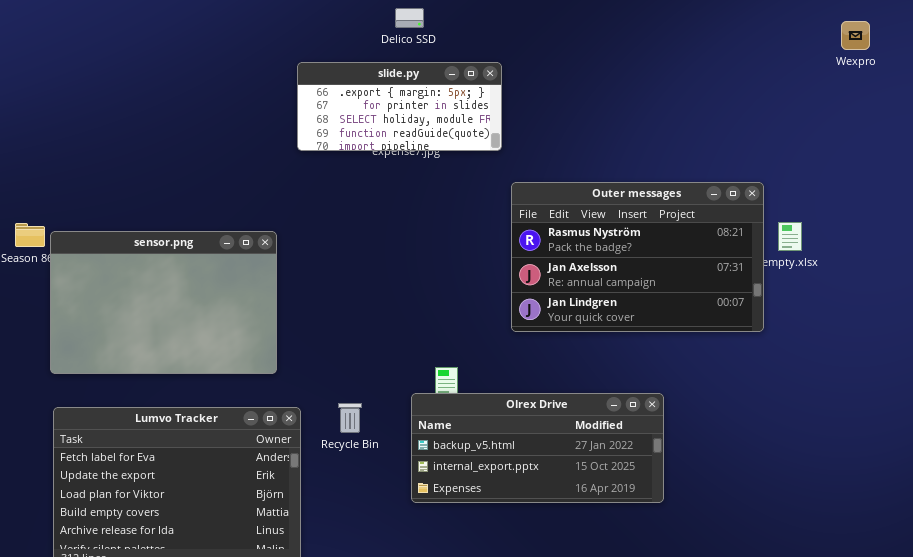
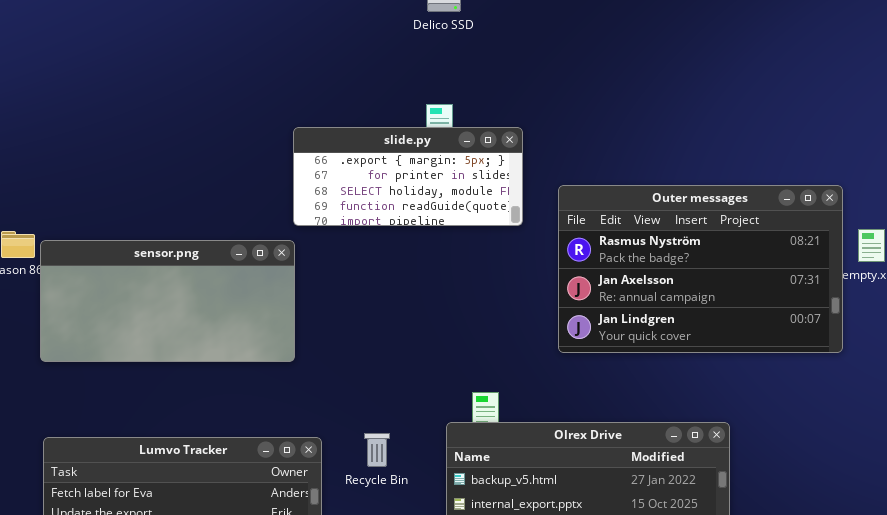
slide.py: [297,62,502,151] -> [293,127,523,226], moved
sensor.png: [50,231,277,374] -> [40,240,295,362], resized

